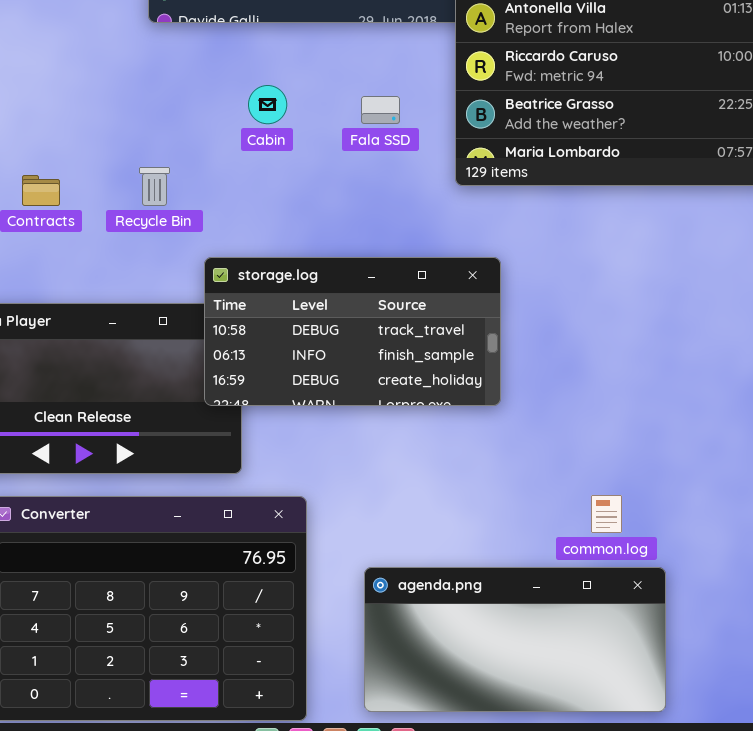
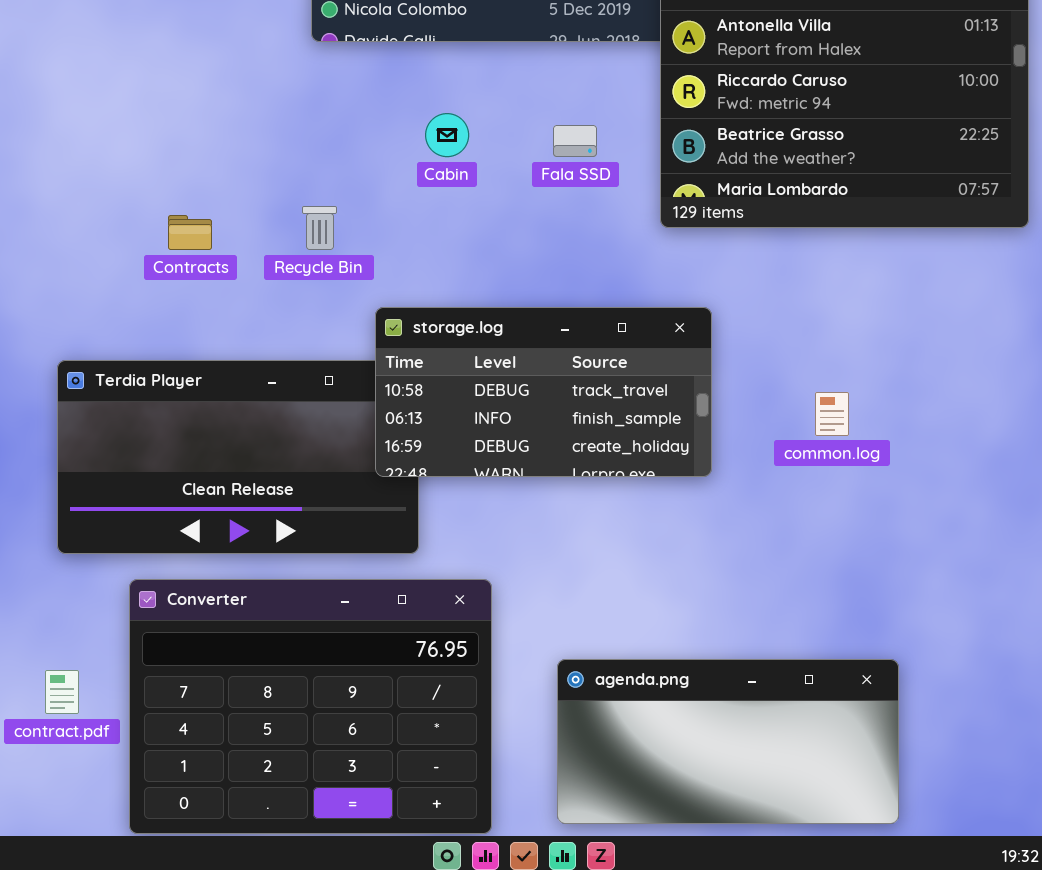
common.log: [591,495,622,533] -> [815,392,849,436], moved

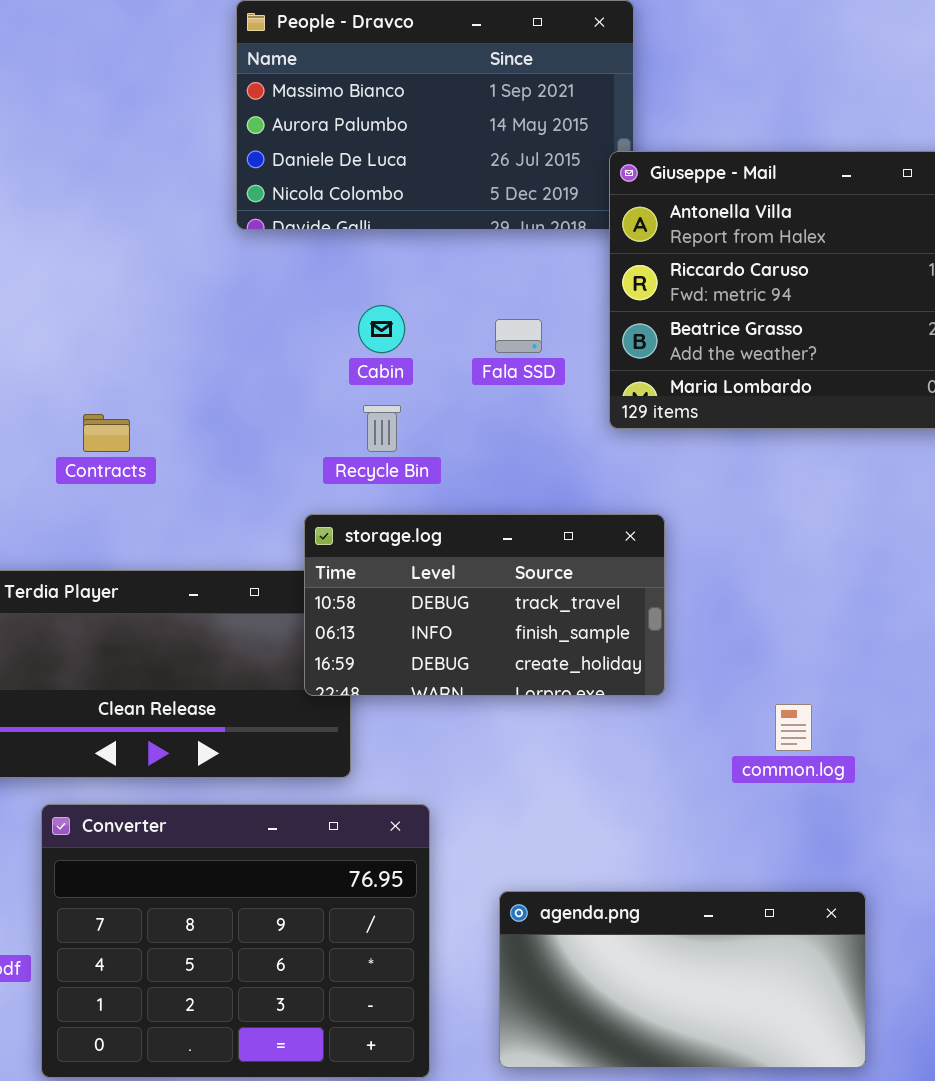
Recycle Bin: [302,206,337,250] -> [363,405,401,452], moved
common.log: [815,392,849,436] -> [775,704,812,751], moved

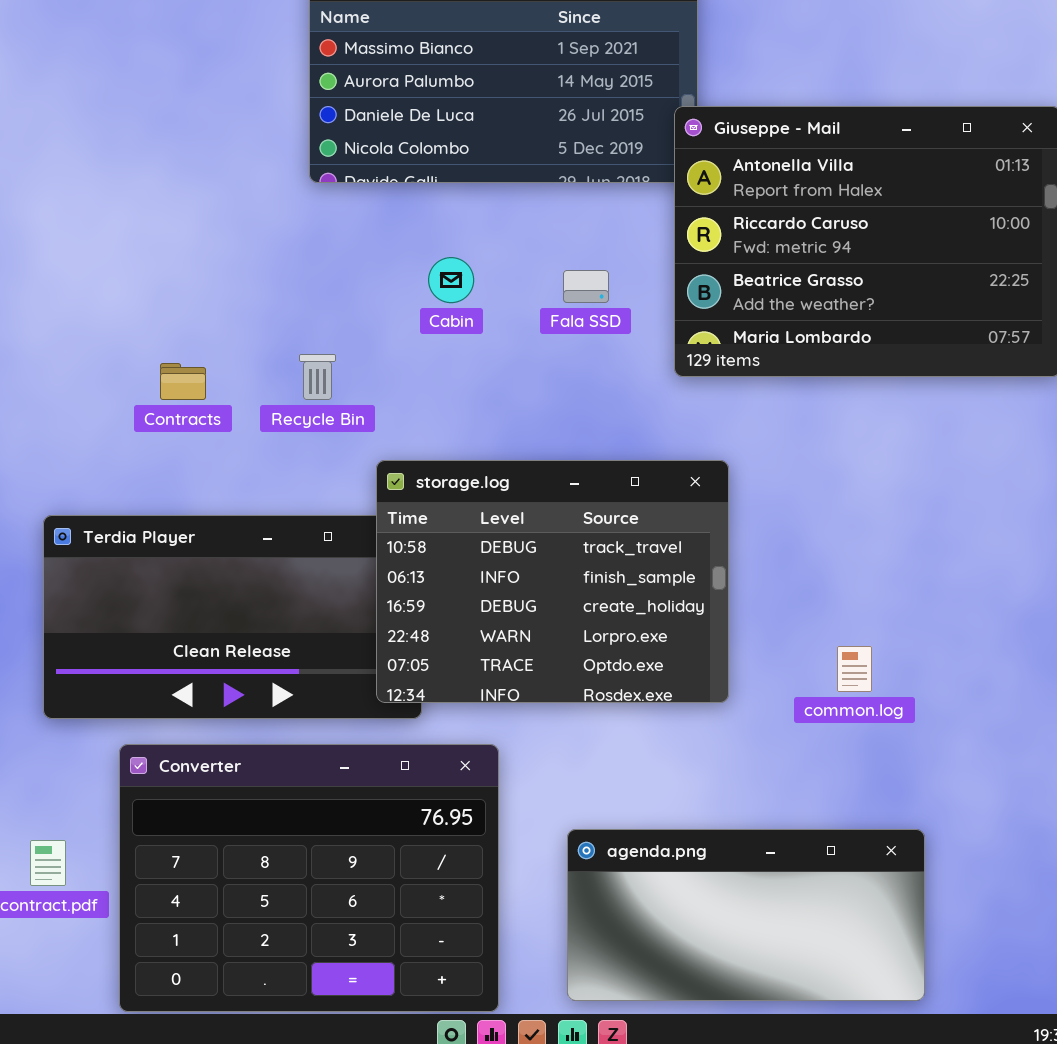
Recycle Bin: [363,405,401,452] -> [299,354,336,400], moved
storage.log: [304,514,665,696] -> [376,460,729,703], resized

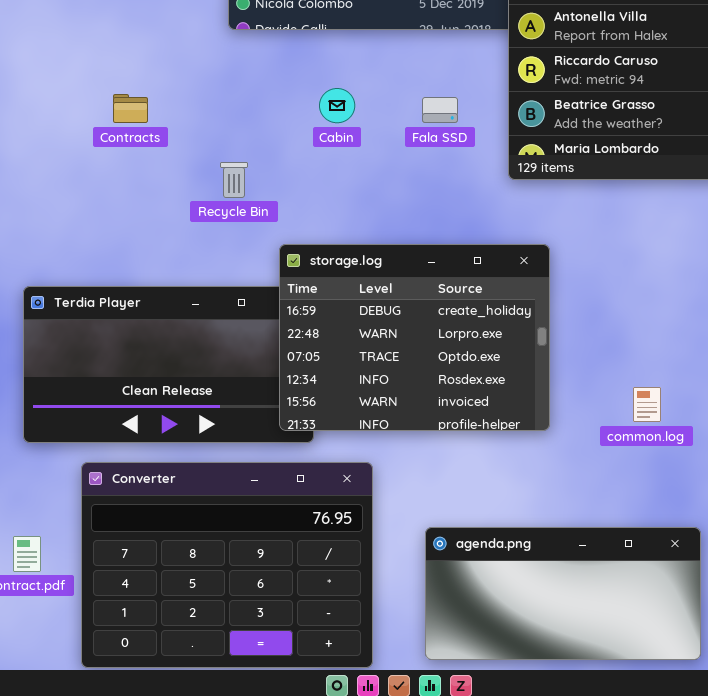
Contracts: [160,363,206,400] -> [113,94,148,123], moved
storage.log: [376,460,729,703] -> [279,244,550,431], scrolled down 2 rows

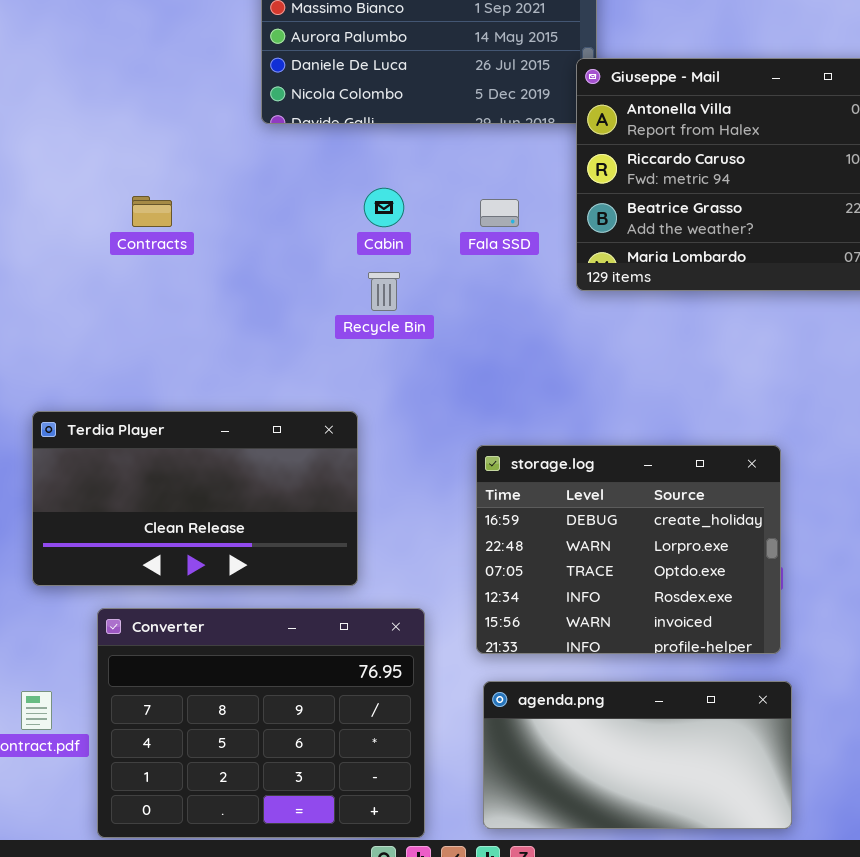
Recycle Bin: [220,162,248,198] -> [368,272,400,311], moved
storage.log: [279,244,550,431] -> [476,445,781,654], moved

